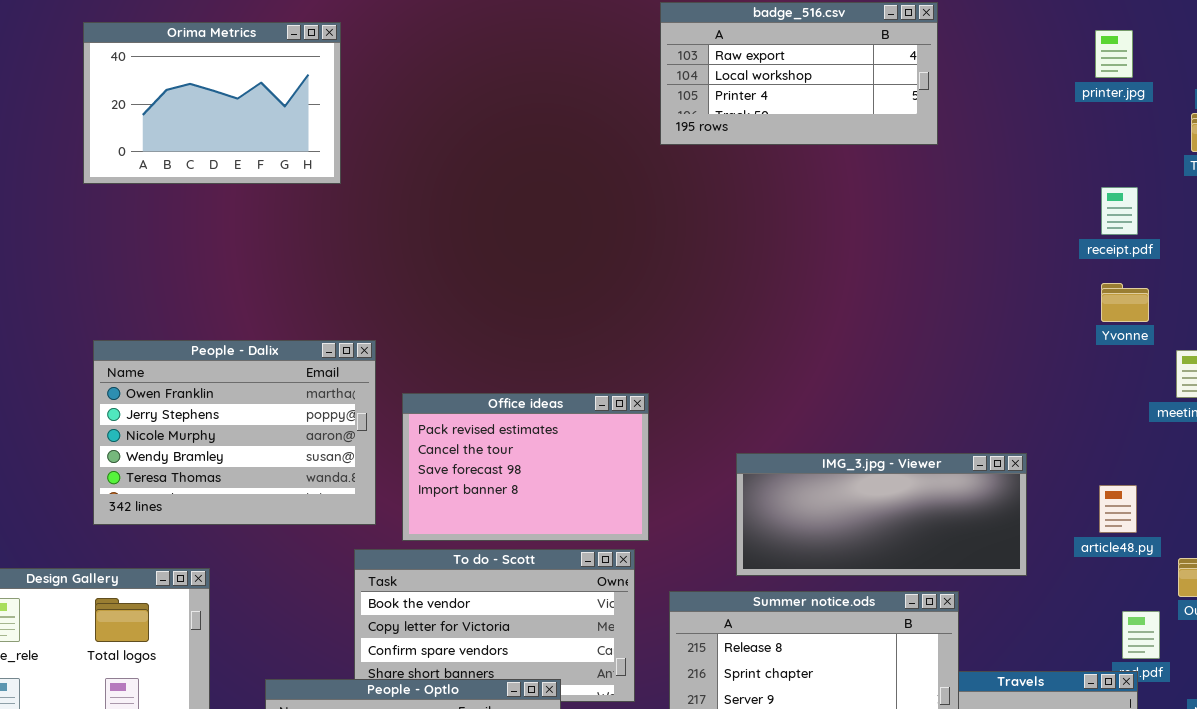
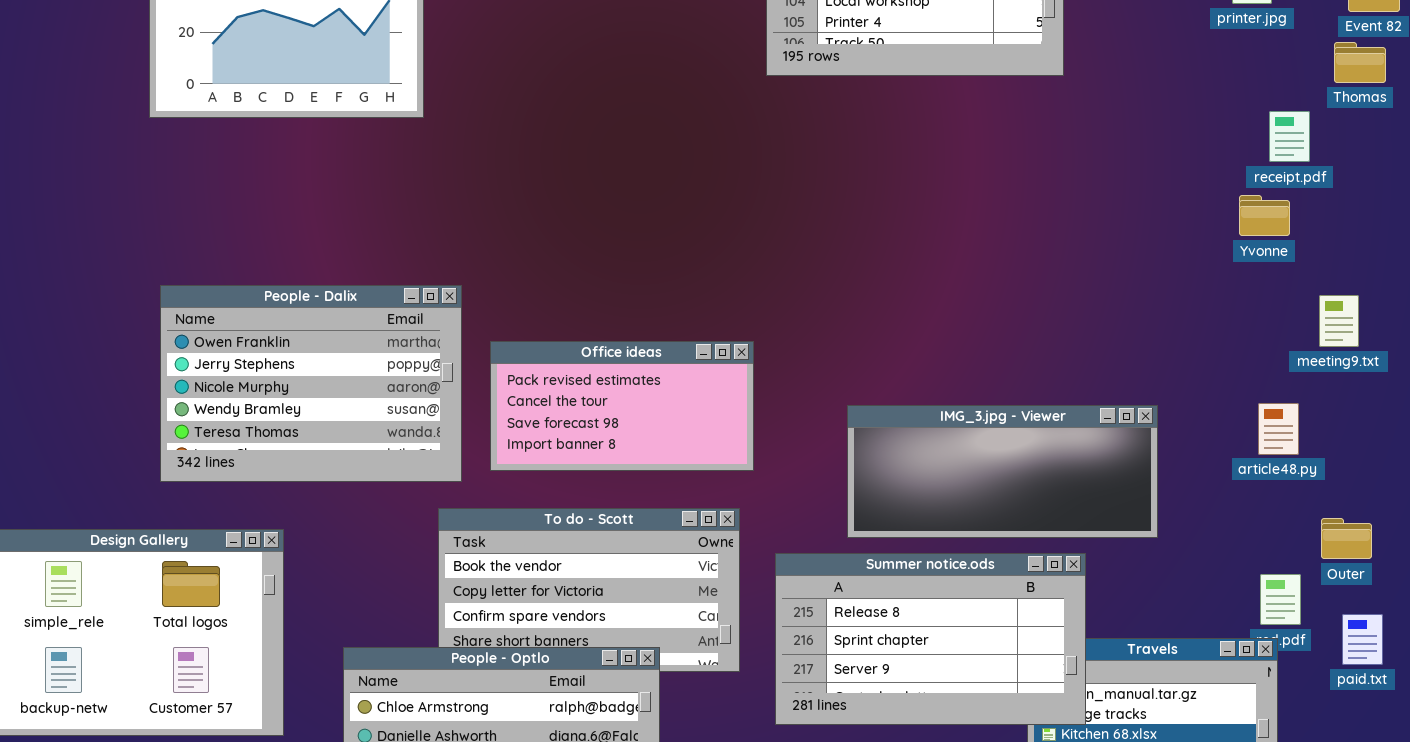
receipt.pdf: [1101,187,1138,235] -> [1269,111,1310,162], moved
Yvonne: [1101,283,1149,322] -> [1239,195,1290,236], moved
Office ideas: [402,393,649,541] -> [490,341,754,471], resized
article48.py: [1099,485,1137,533] -> [1258,403,1299,455], moved

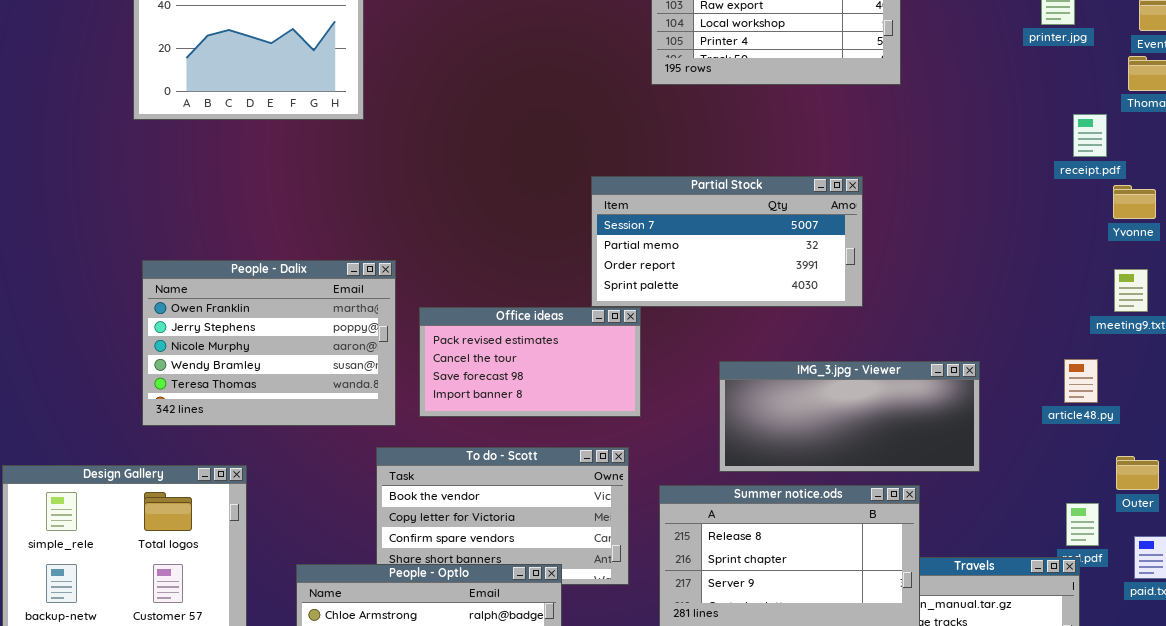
Partial Stock: none -> [591,176,863,307], opened
Yvonne: [1239,195,1290,236] -> [1113,185,1156,219], moved

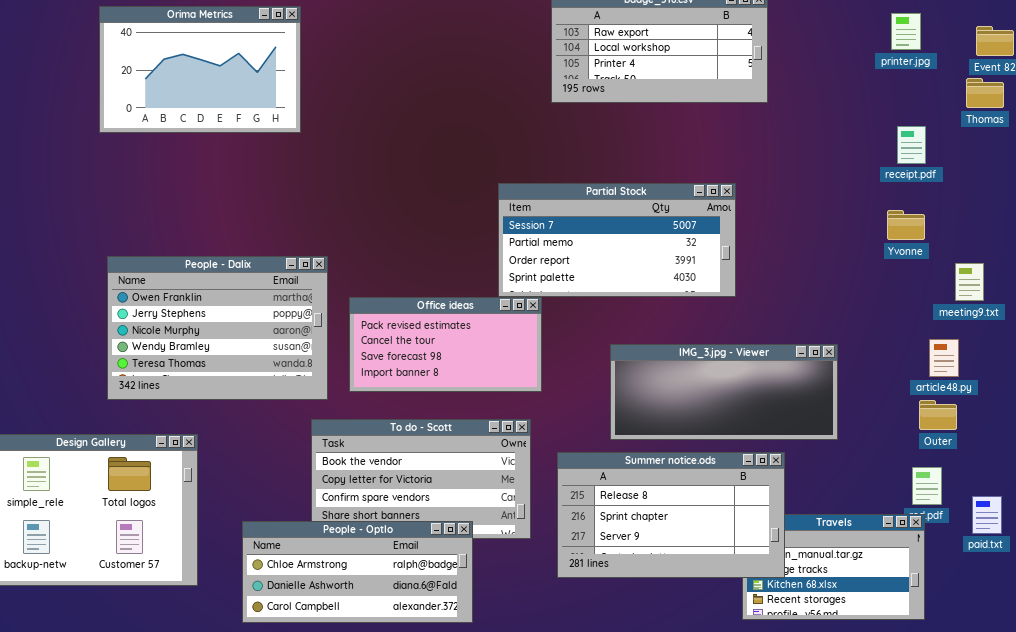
receipt.pdf: [1073,114,1107,157] -> [897,126,926,164], moved
Yvonne: [1113,185,1156,219] -> [887,210,925,240], moved
article48.py: [1064,359,1098,403] -> [929,339,959,377], moved
Outer: [1116,456,1159,490] -> [919,400,957,430], moved

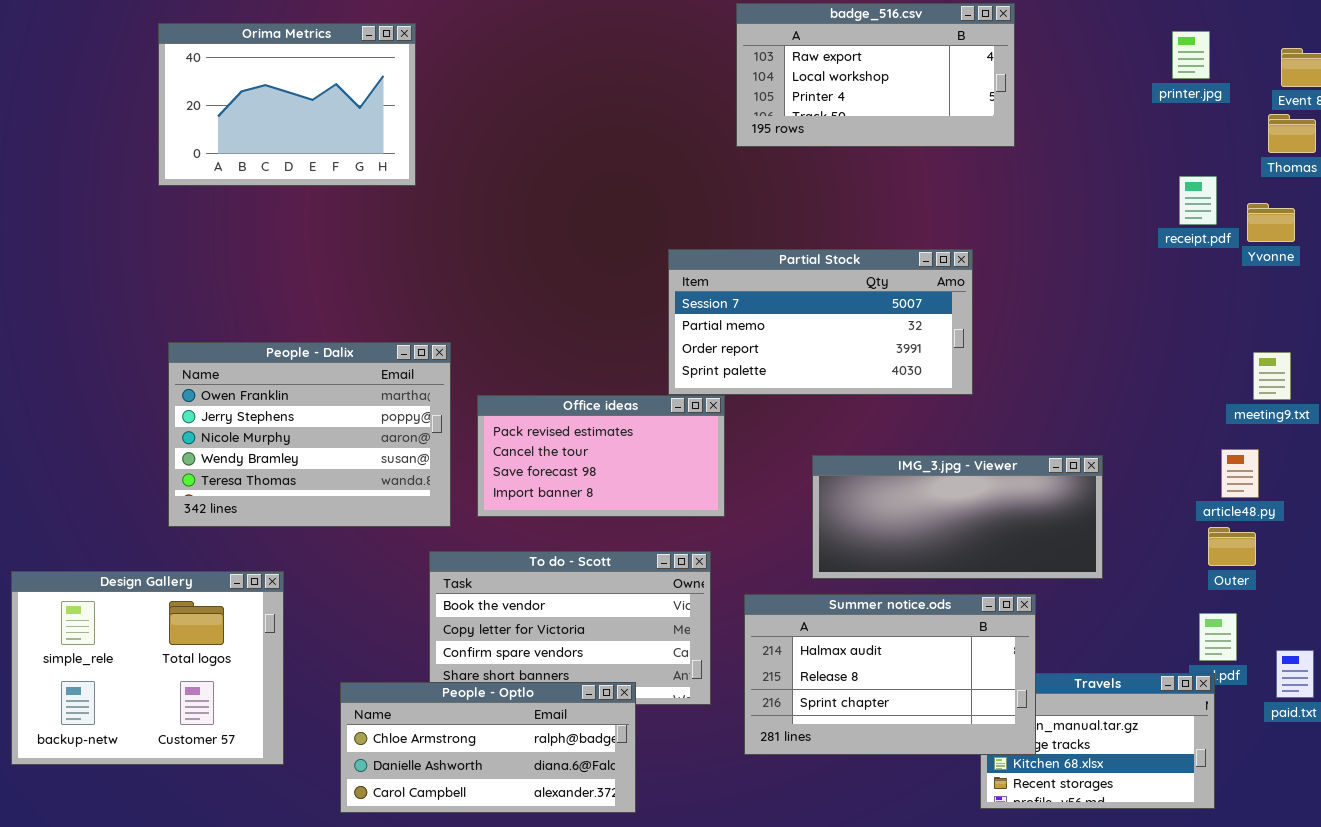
Yvonne: [887,210,925,240] -> [1247,203,1295,242], moved
Summer notice.ods: [557,452,785,578] -> [744,594,1036,755], scrolled up 1 row

